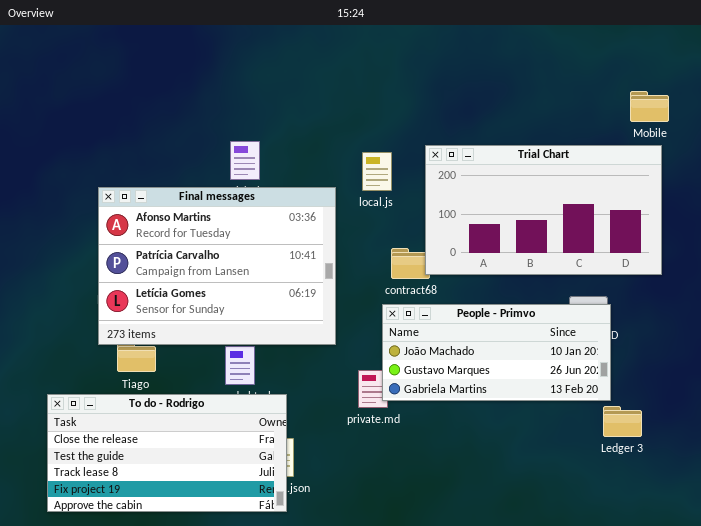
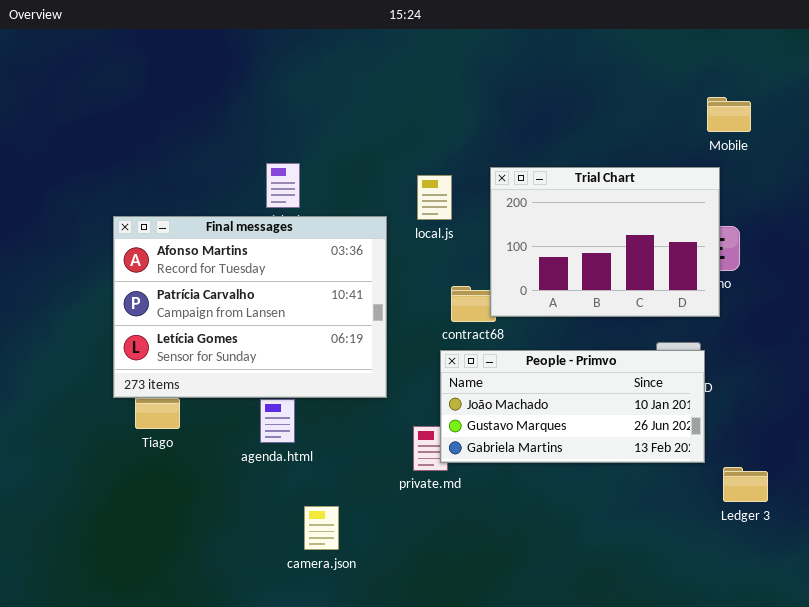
Mobile: [630,91,669,122] -> [707,97,751,132], moved
Trial Chart: [425,145,662,275] -> [490,167,720,317], resized
To do - Rodrigo: [47,394,287,512] -> none, closed
Ledger 3: [603,406,642,437] -> [723,467,768,502], moved

